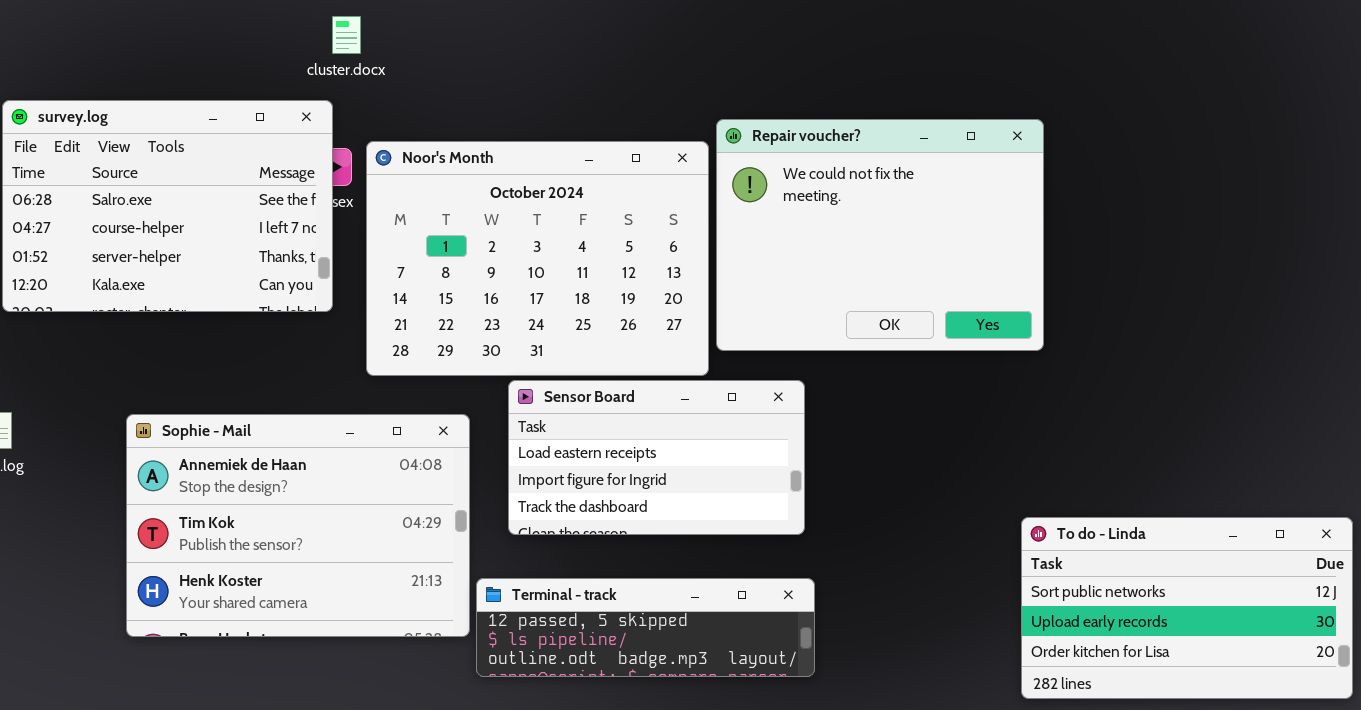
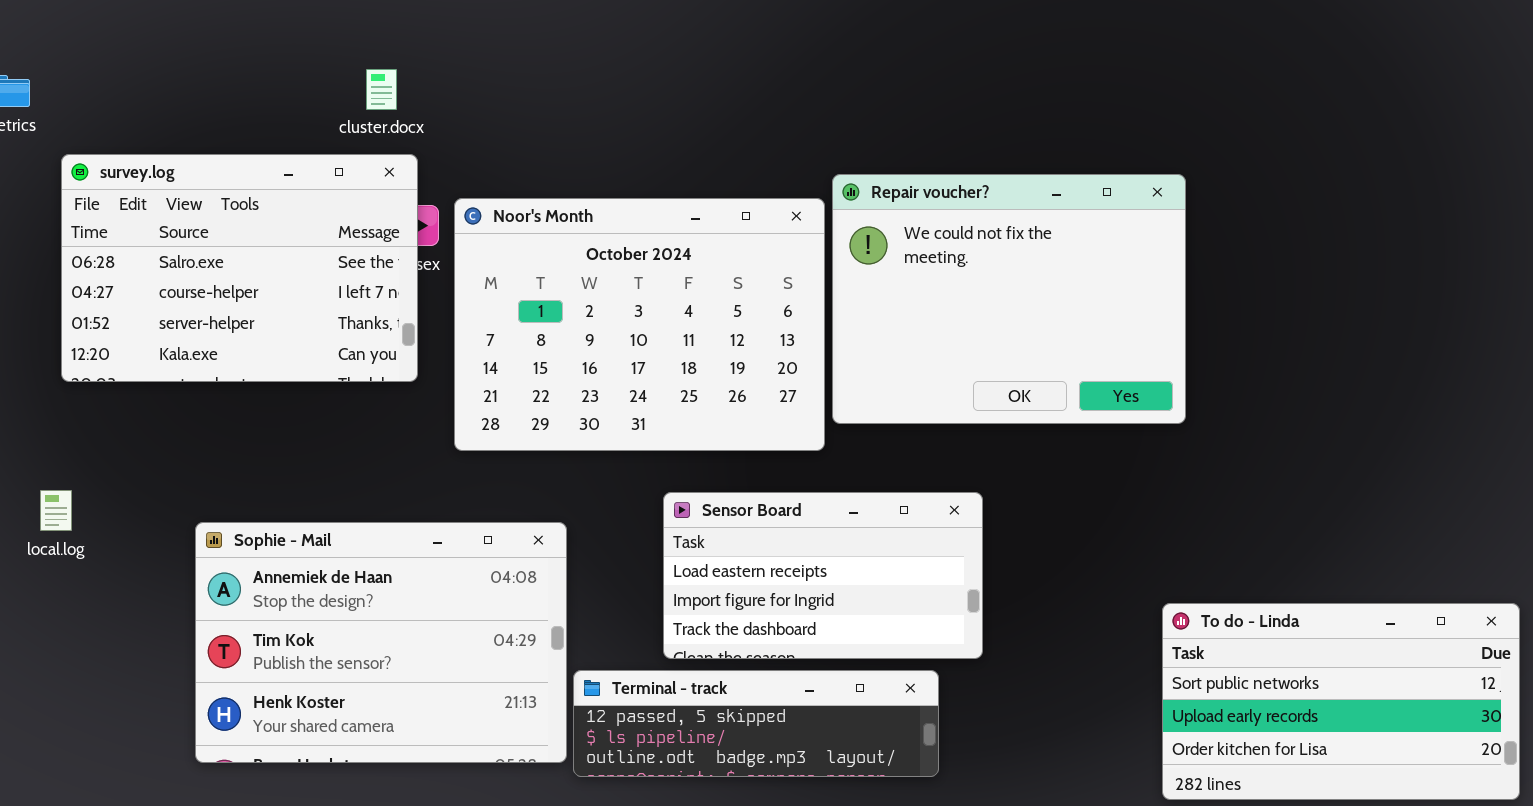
cluster.docx: [332,16,361,54] -> [366,69,397,110], moved
Sensor Board: [508,380,805,535] -> [663,492,983,659], moved
Sophie - Mail: [126,414,470,637] -> [195,522,567,763], moved

